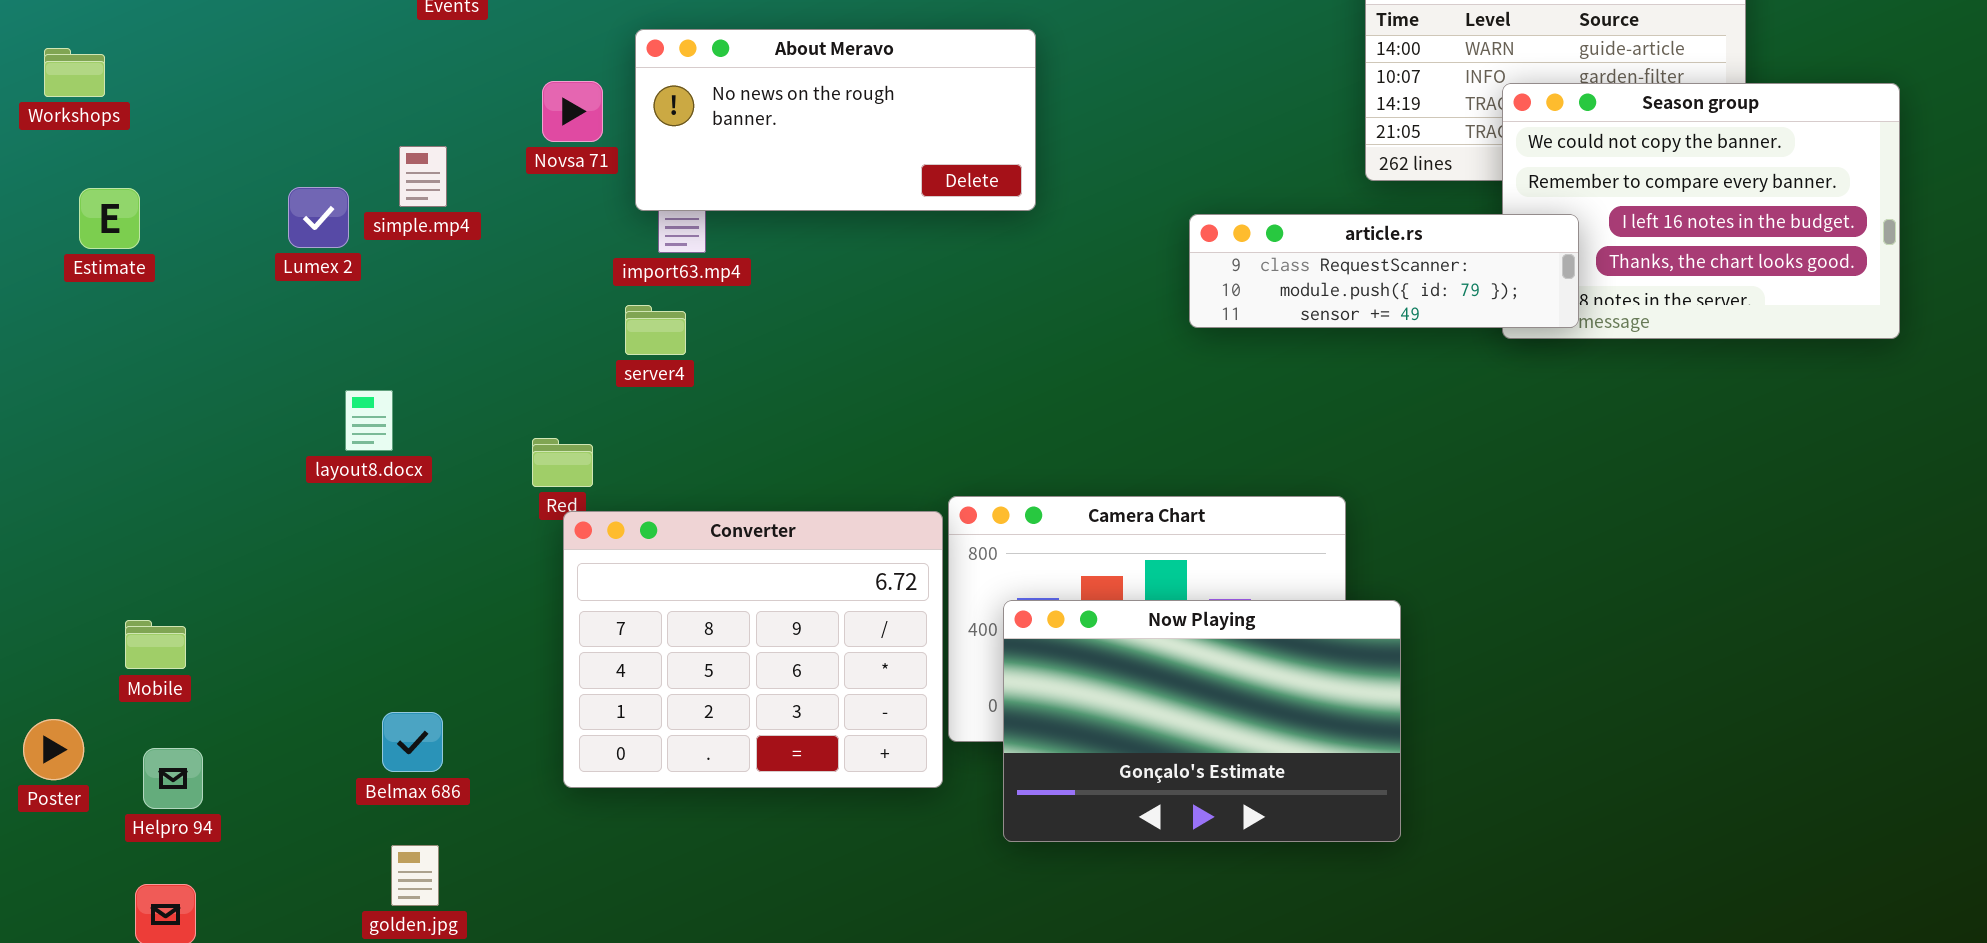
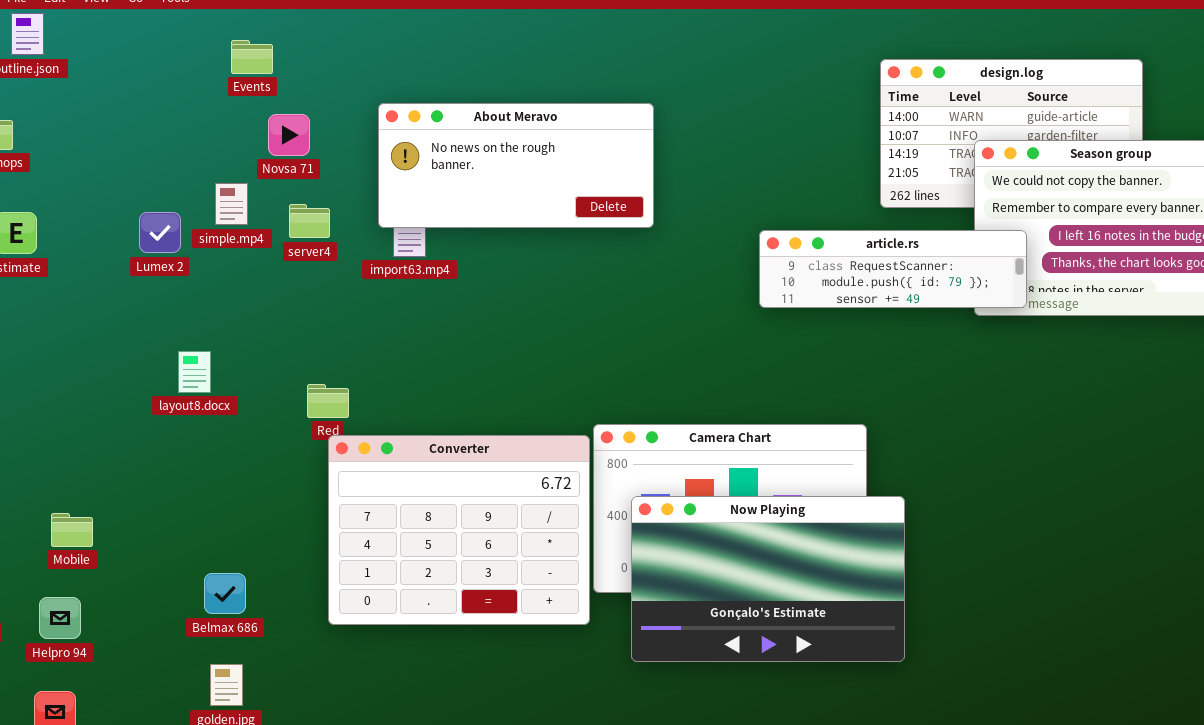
Novsa 71: [542,81,603,142] -> [268,114,310,156], moved
server4: [625,305,686,355] -> [289,204,330,238], moved
Mobile: [125,620,186,669] -> [51,513,93,547], moved

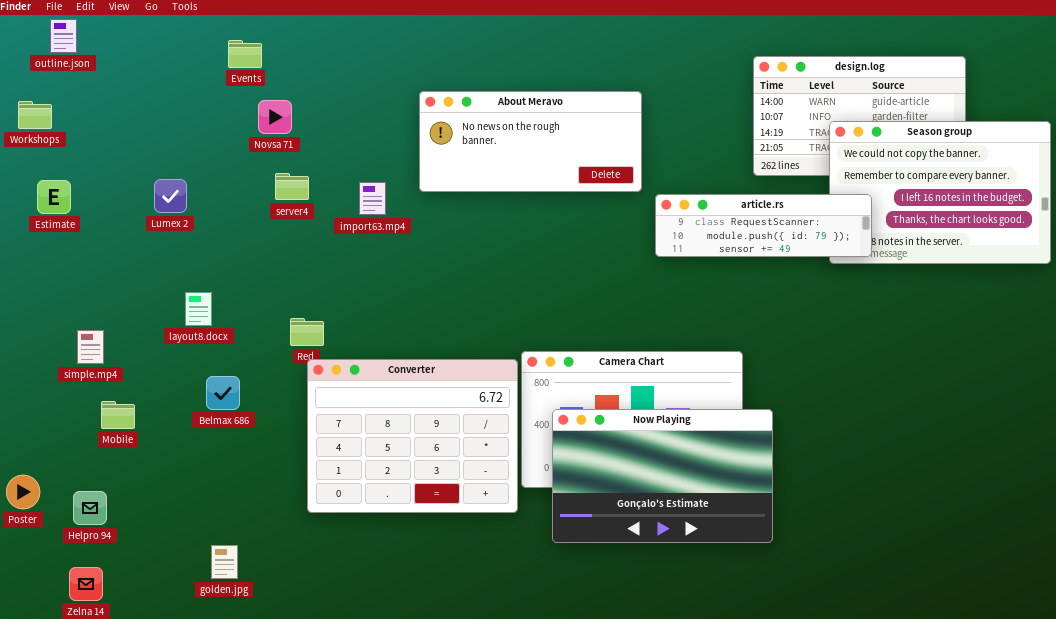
About Meravo: [378,103,654,228] -> [419,91,642,192], moved
simple.mp4: [215,183,248,225] -> [77,330,104,364], moved
Mobile: [51,513,93,547] -> [101,401,135,429], moved
Belmax 686: [204,573,246,614] -> [206,376,240,410], moved

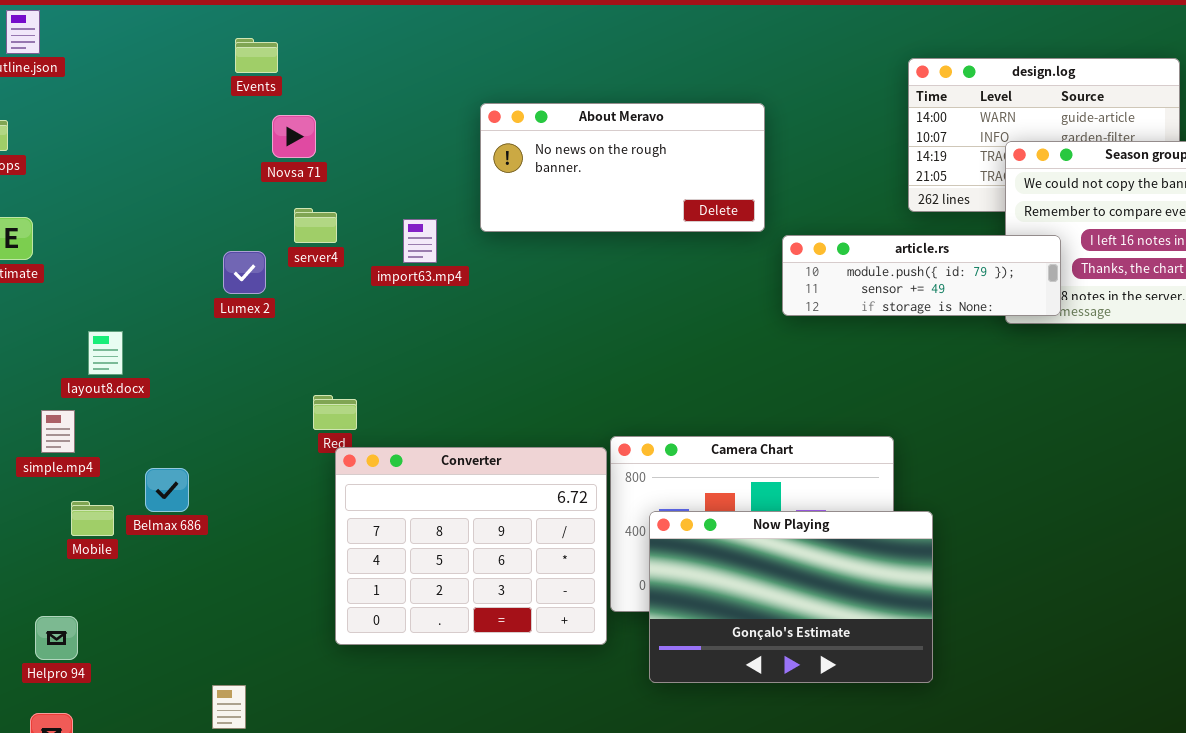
Lumex 2: [154,179,187,213] -> [223,251,266,294], moved
article.rs: [655,194,872,257] -> [782,235,1061,316], scrolled down 1 row
layout8.docx: [185,292,212,326] -> [88,331,123,375], moved
Belmax 686: [206,376,240,410] -> [145,468,189,512], moved

